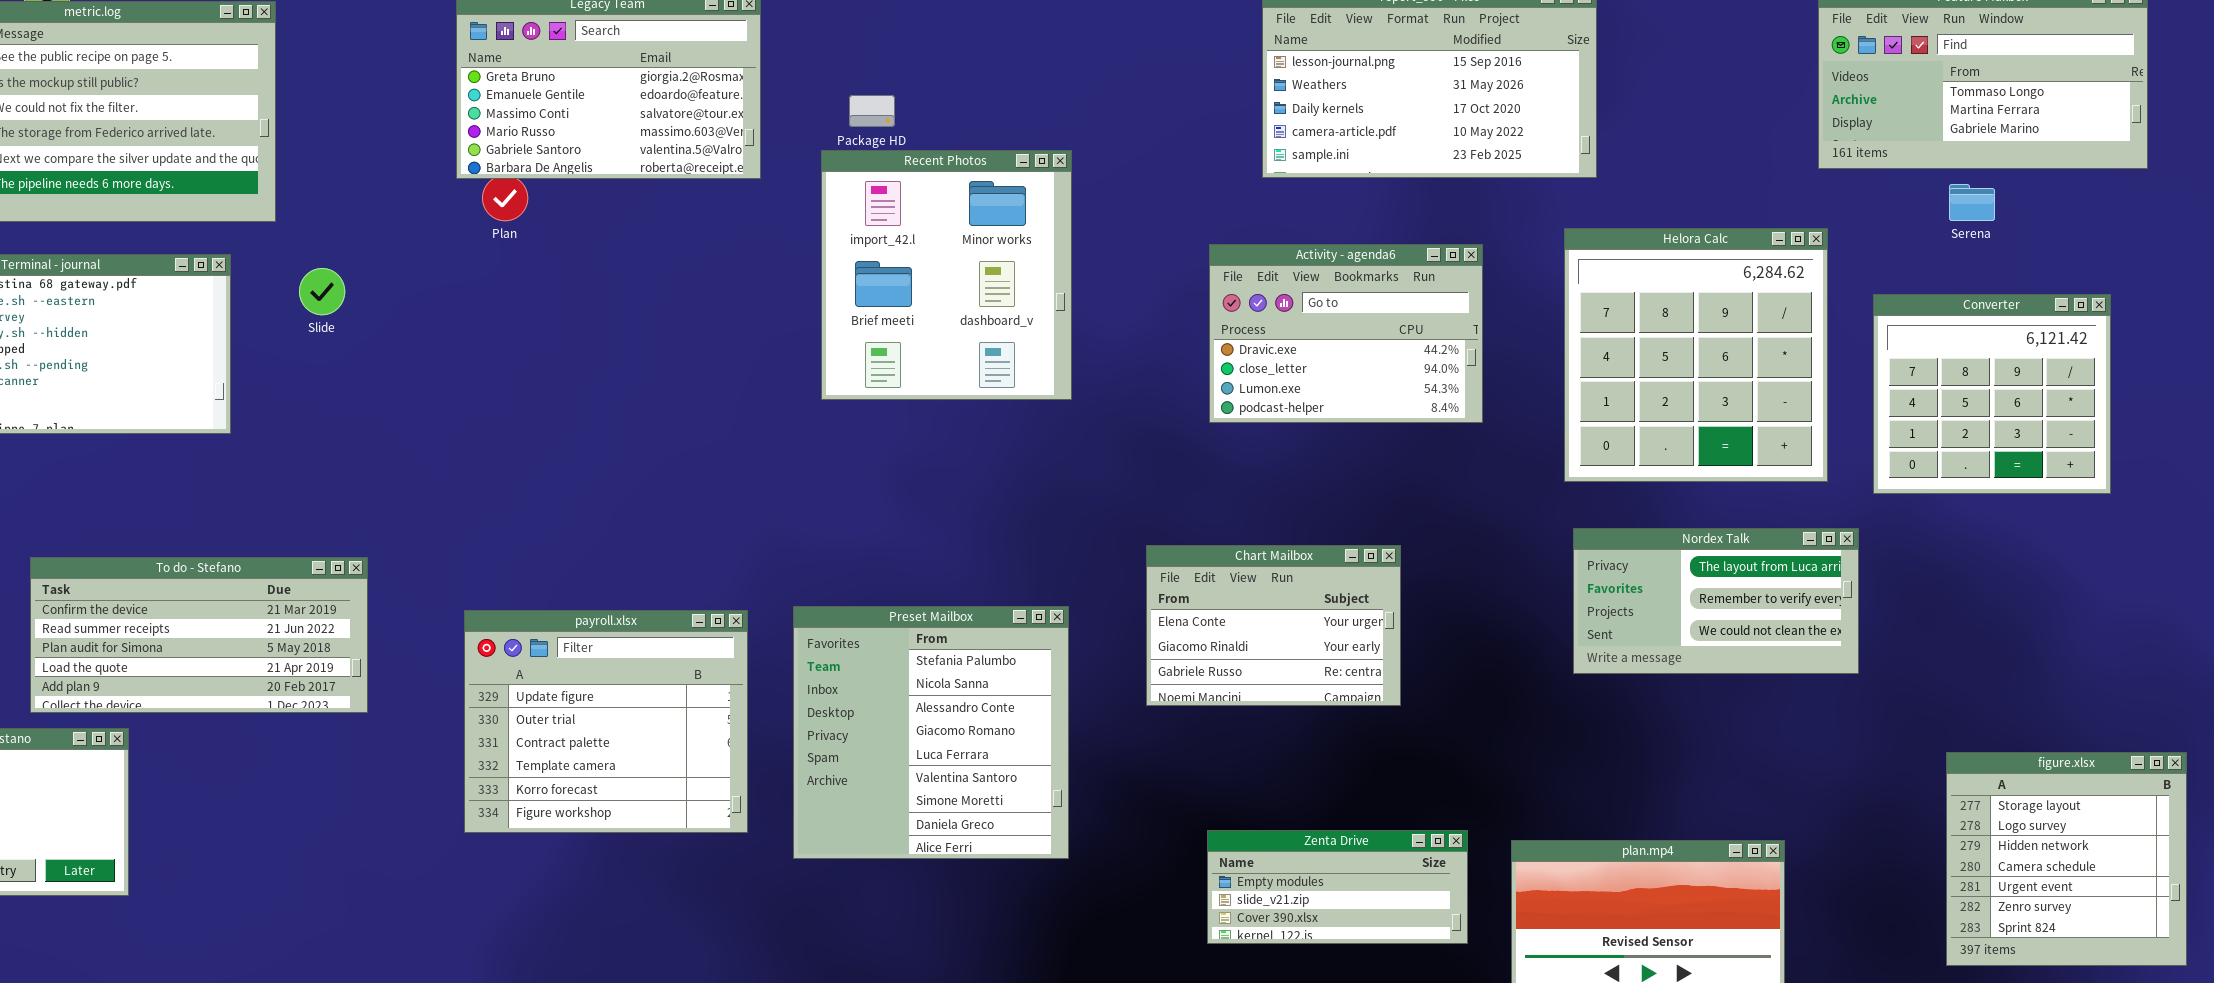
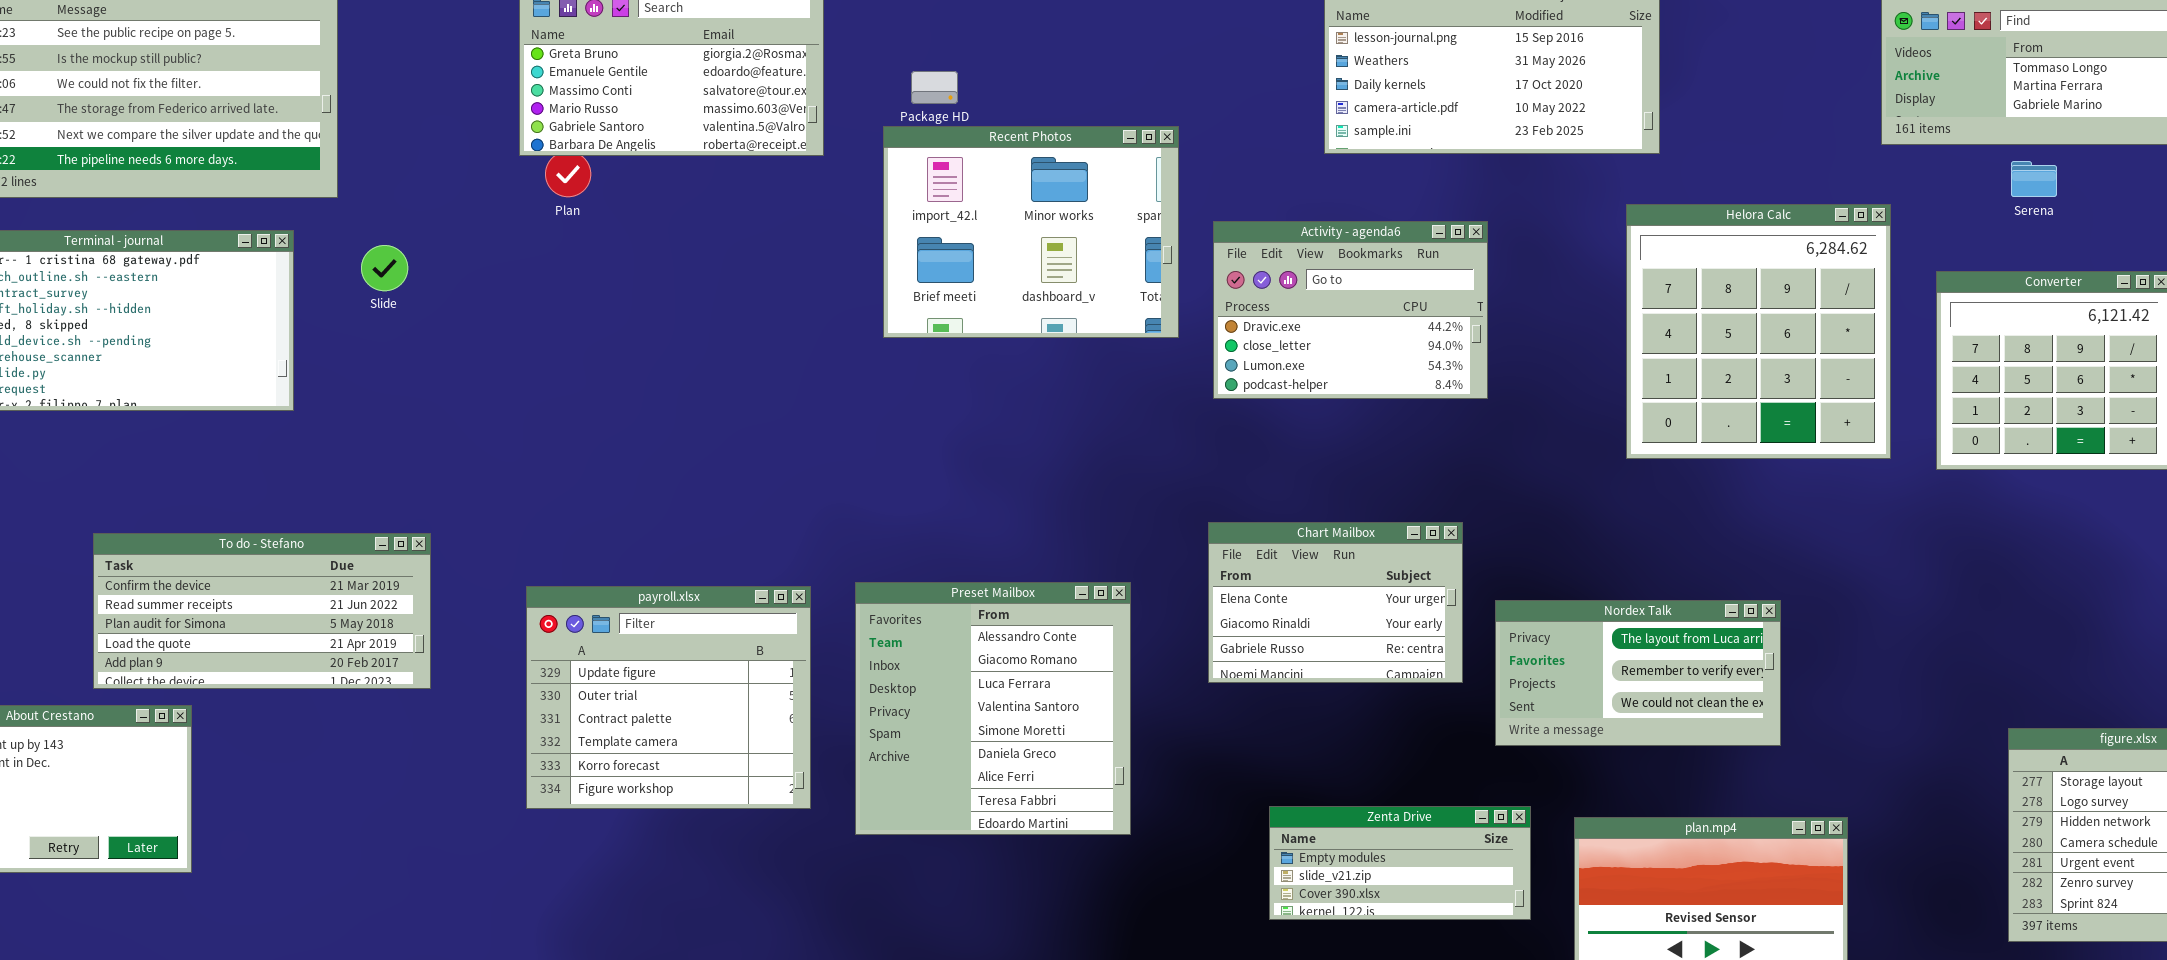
Recent Photos: [821,150,1072,400] -> [883,126,1179,338], resized
Activity - agenda6: [1209,244,1483,423] -> [1213,221,1488,399], moved
Nordex Talk: [1573,528,1859,674] -> [1495,600,1781,746], moved
Preset Mailbox: [793,606,1069,859] -> [855,582,1131,835], scrolled down 2 rows

